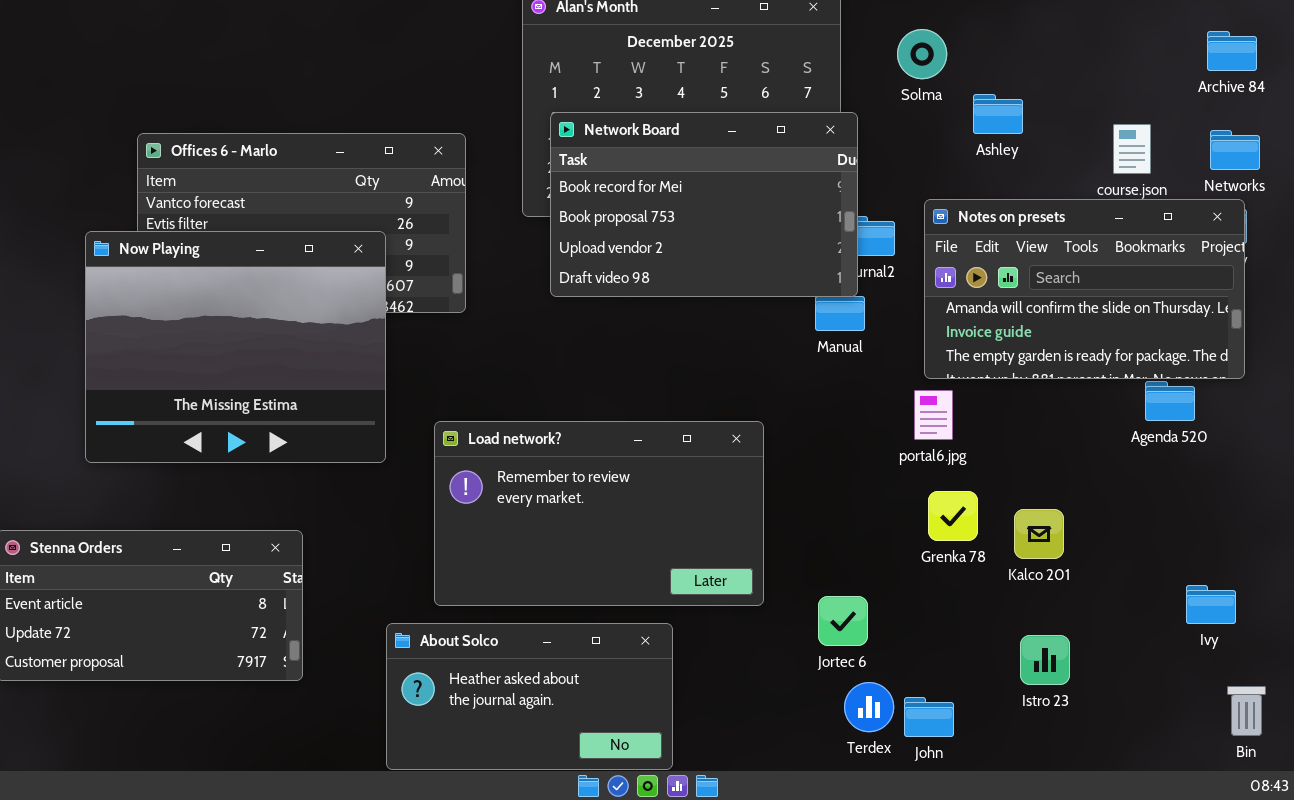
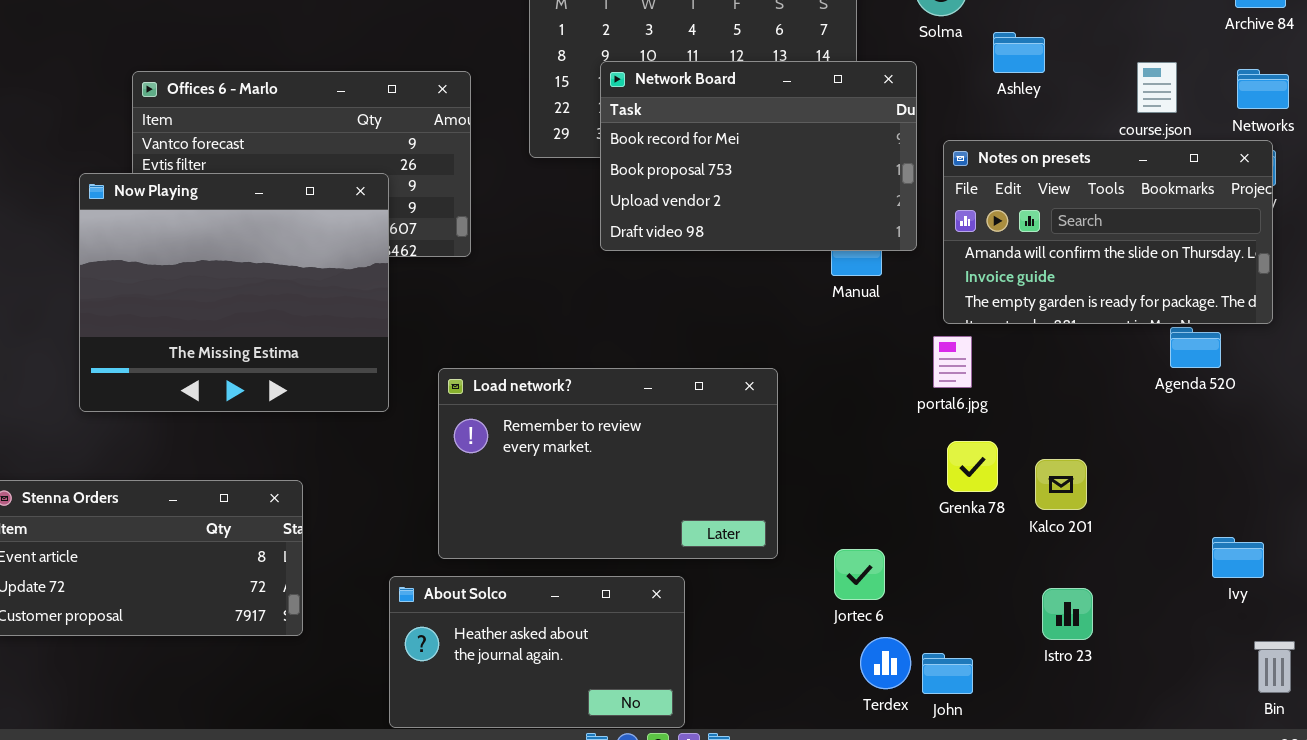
Network Board: [550,112,858,297] -> [600,61,917,251], moved

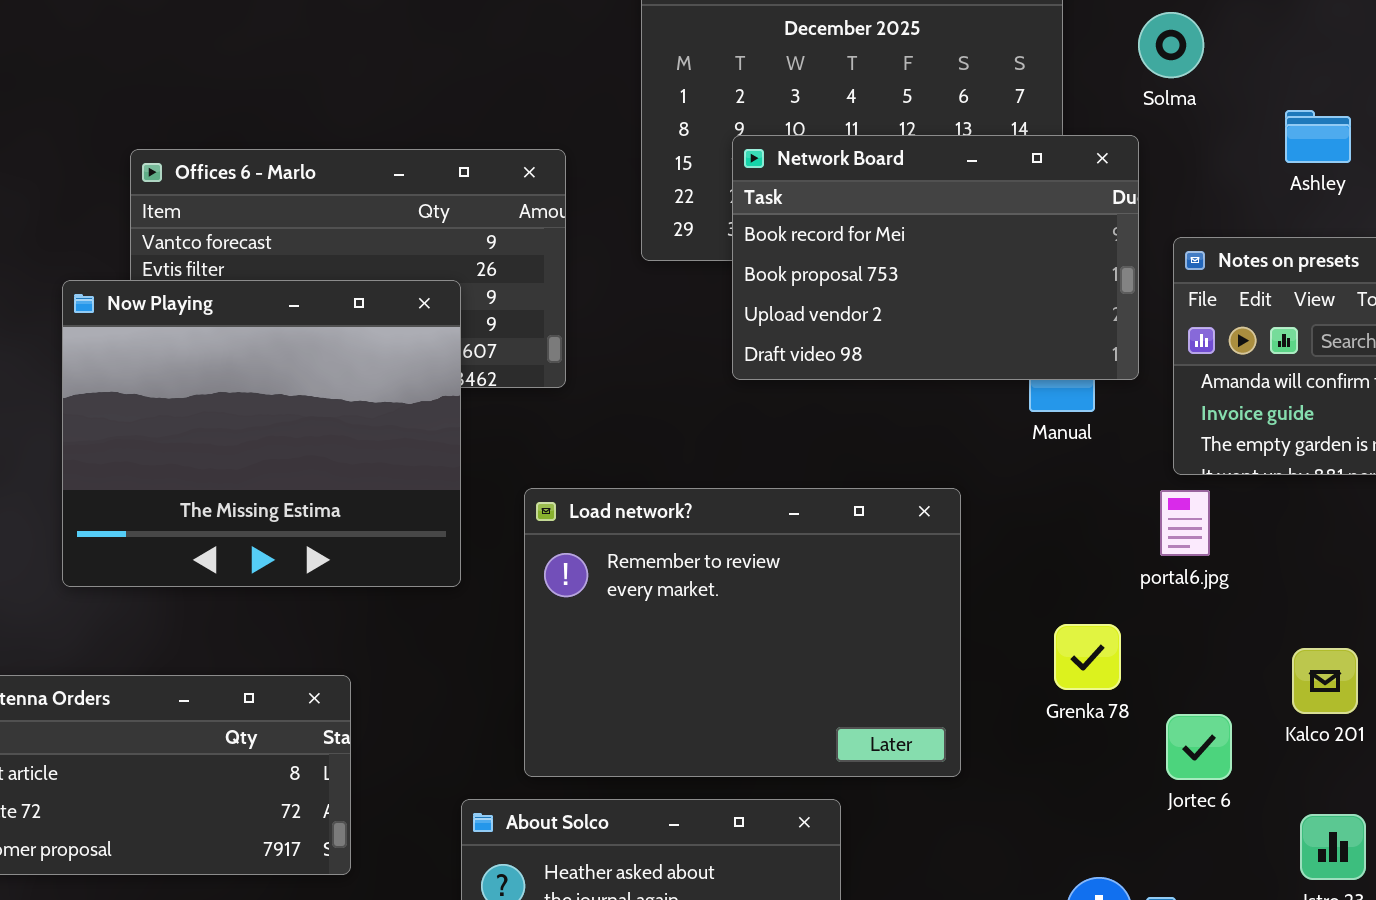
Ashley: [993,32,1045,73] -> [1285,110,1351,163], moved
Load network?: [438,368,778,559] -> [524,488,961,777], resized
Grenka 78: [947,441,998,492] -> [1054,624,1121,690], moved
Jortec 6: [834,549,885,600] -> [1166,714,1232,780], moved

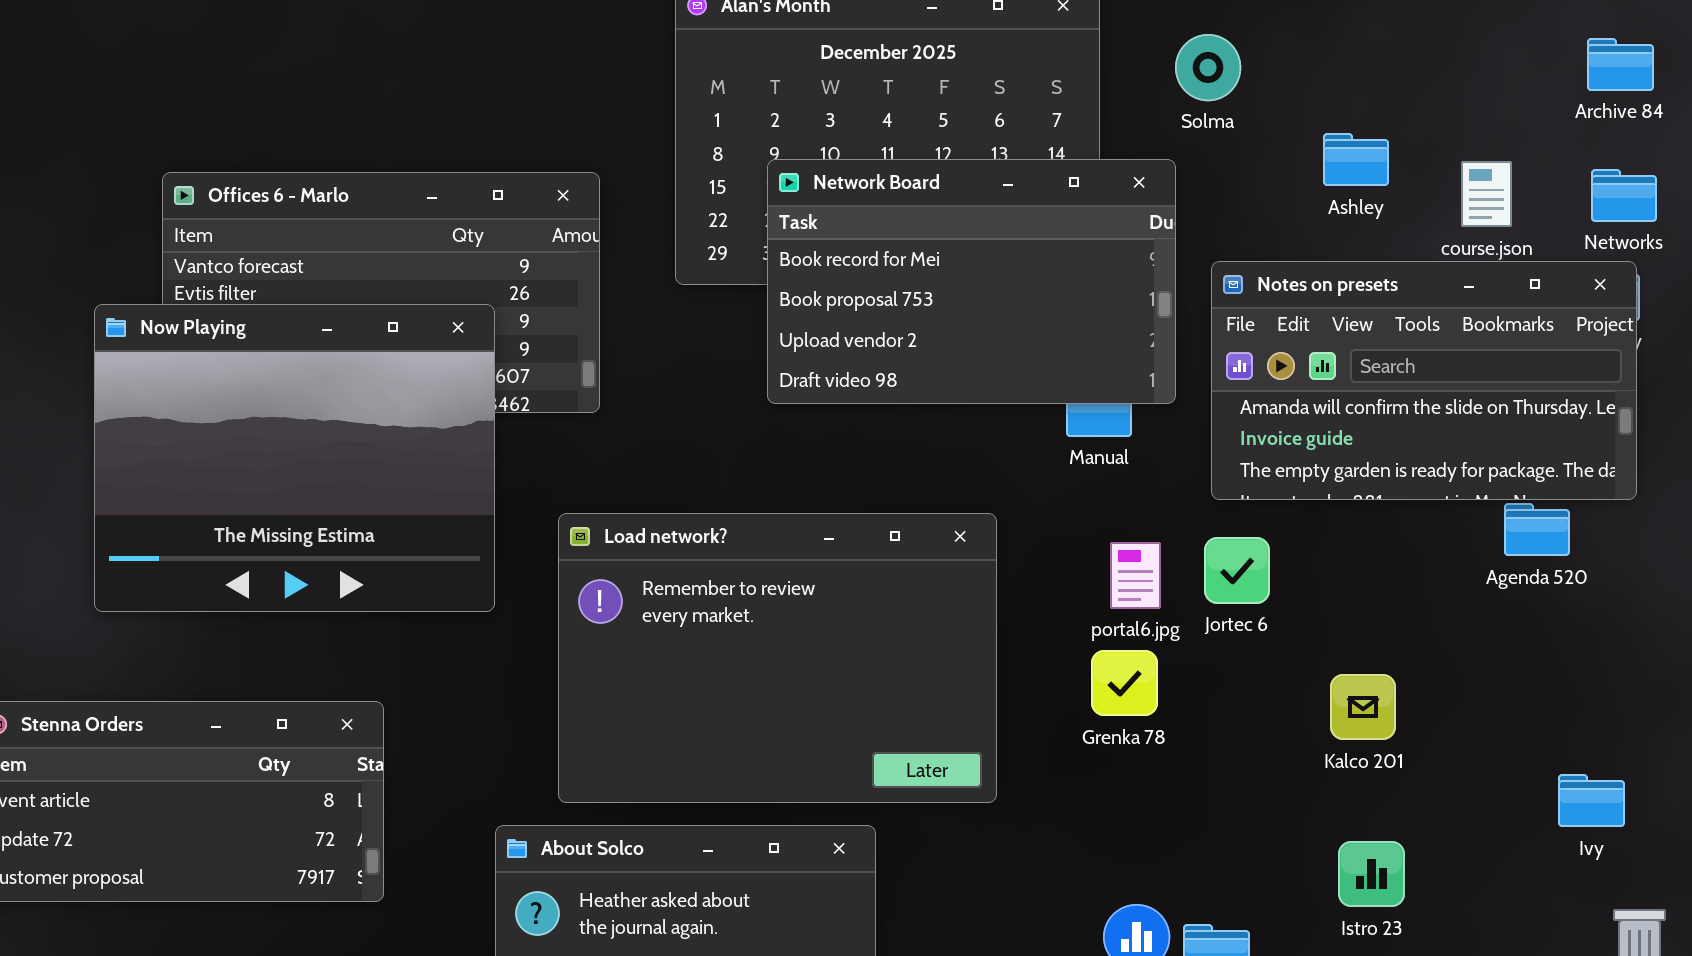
portal6.jpg: [1160,490,1210,556] -> [1110,542,1161,609], moved
Jortec 6: [1166,714,1232,780] -> [1204,537,1270,604], moved

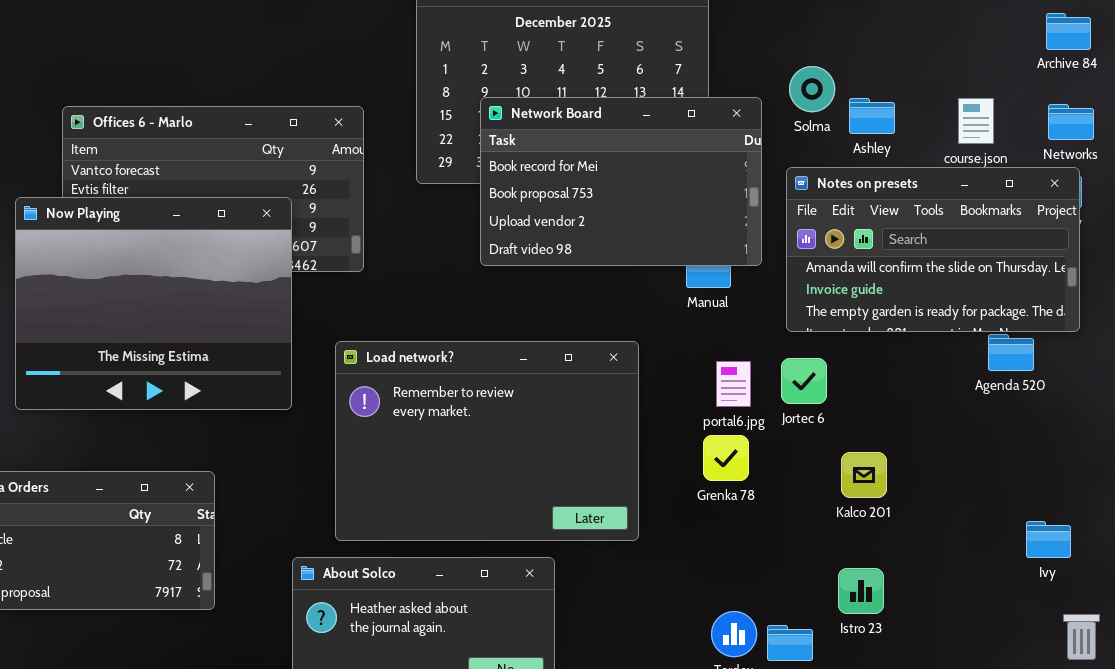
Solma: [1175,34,1241,101] -> [789,66,835,112], moved
Ashley: [1323,133,1389,186] -> [849,98,895,134], moved
Kalco 201: [1330,674,1396,740] -> [841,452,887,498], moved
Istro 23: [1338,841,1405,907] -> [838,568,884,614], moved

